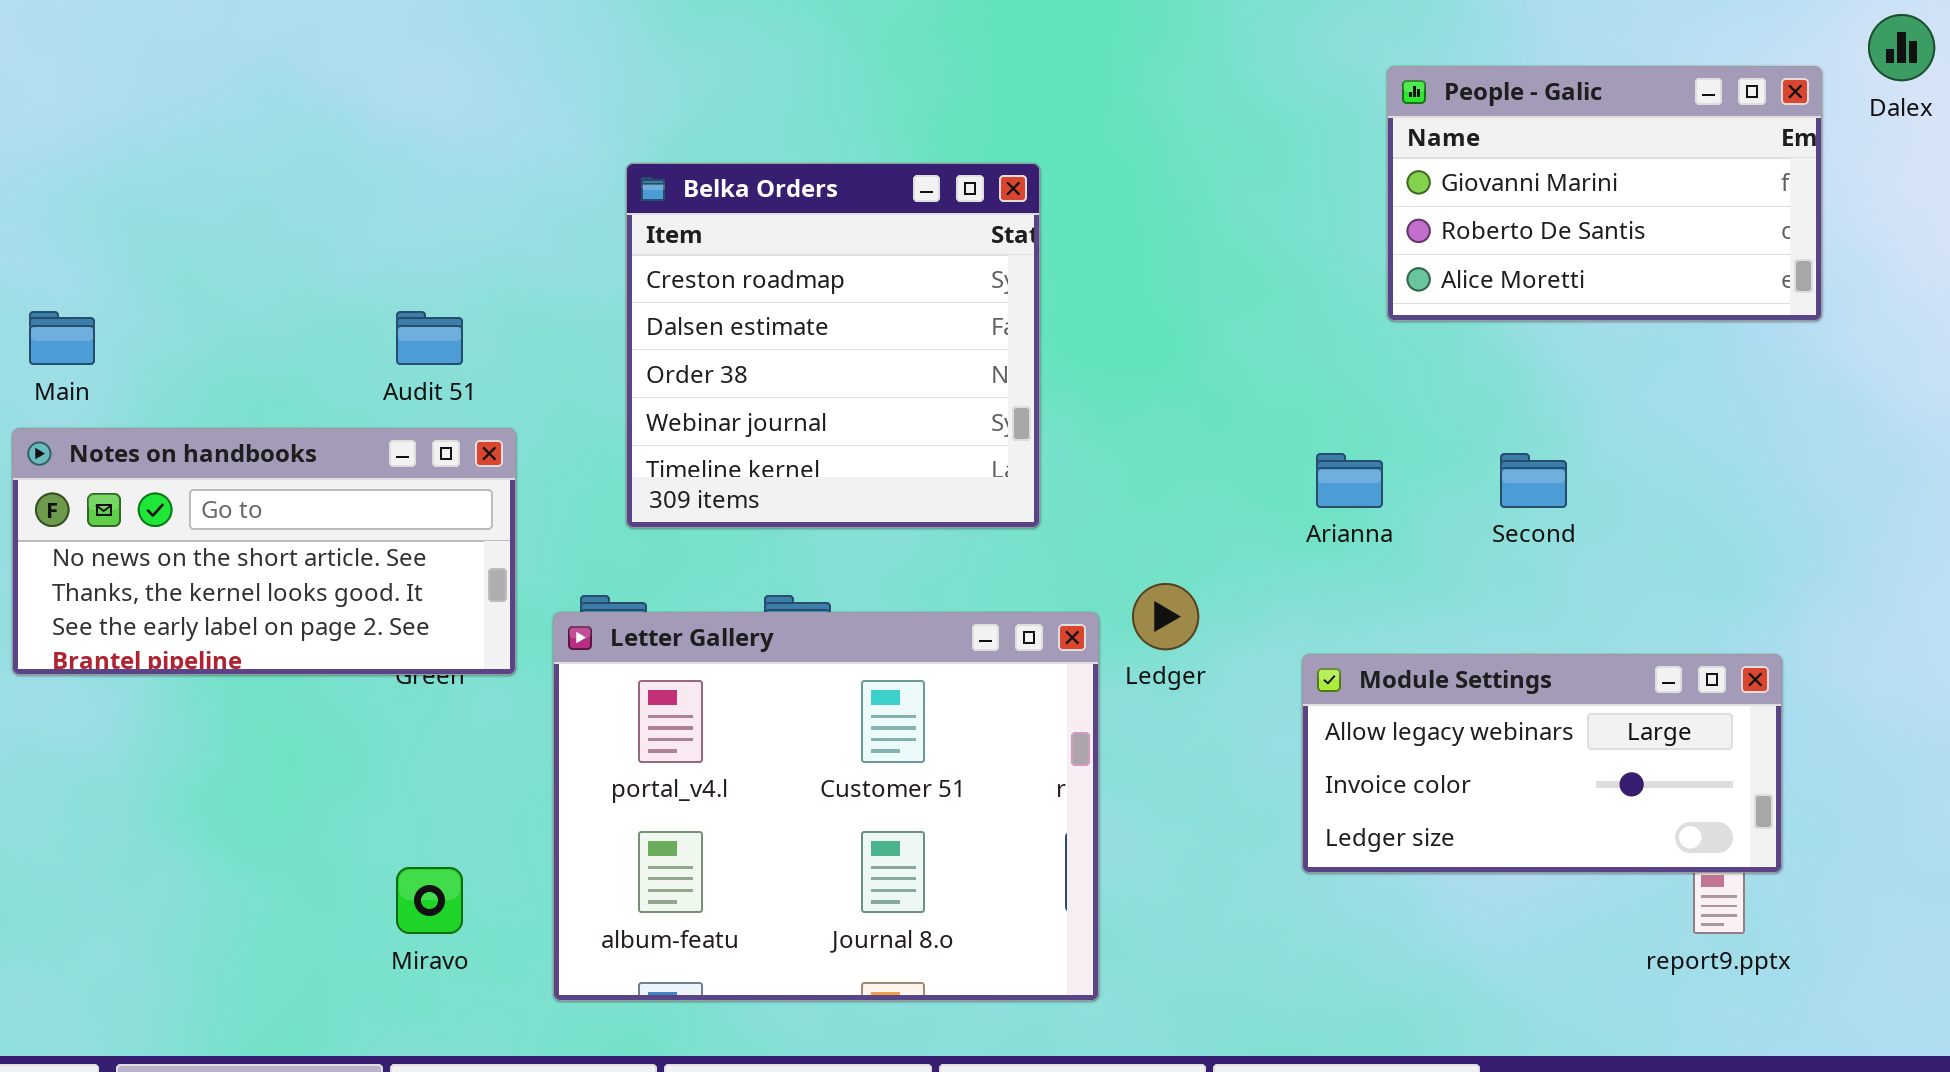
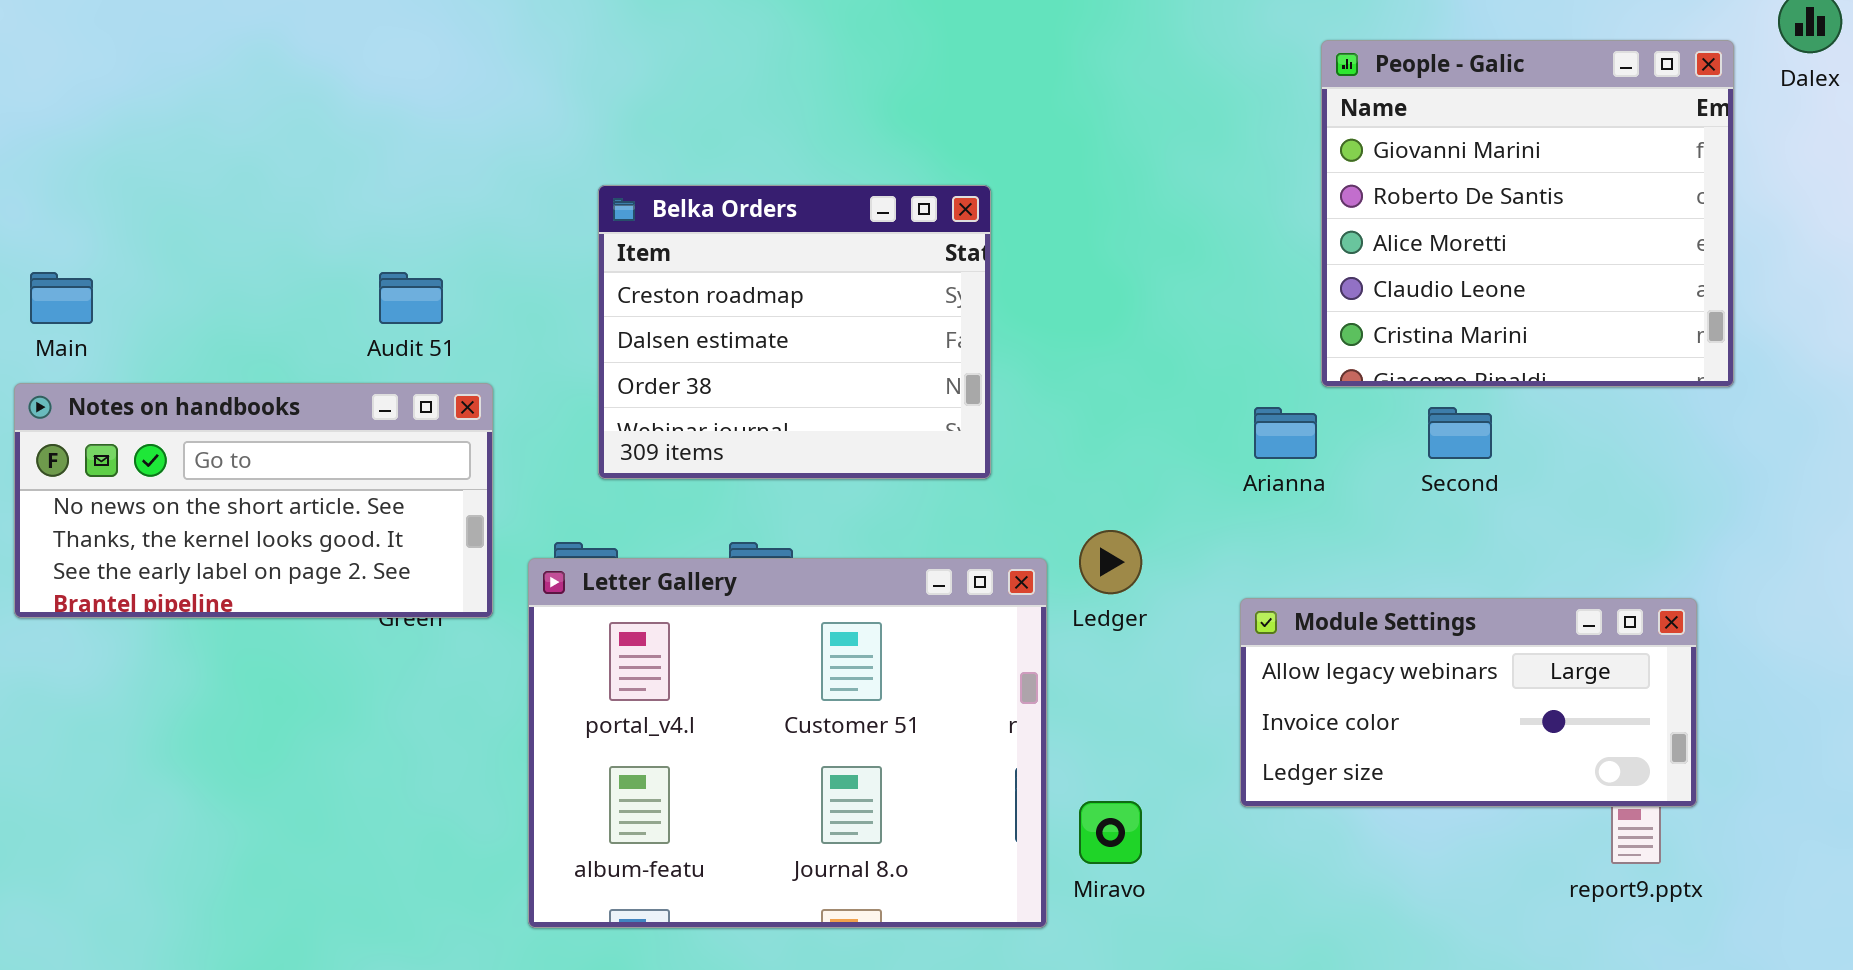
People - Galic: [1387,66,1822,321] -> [1321,40,1734,387], resized
Belka Orders: [626,163,1040,528] -> [598,185,991,479], resized
Miravo: [396,867,463,934] -> [1079,801,1142,864], moved

